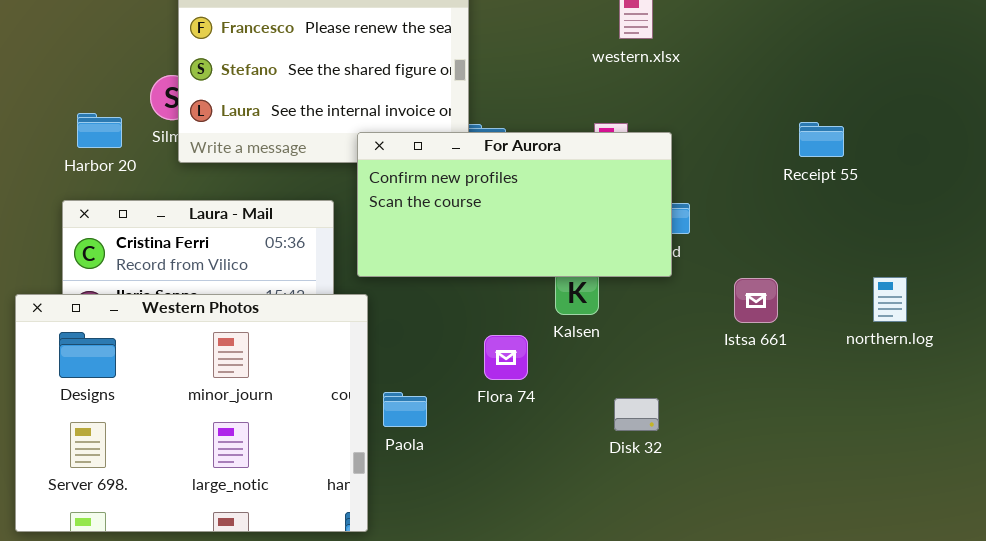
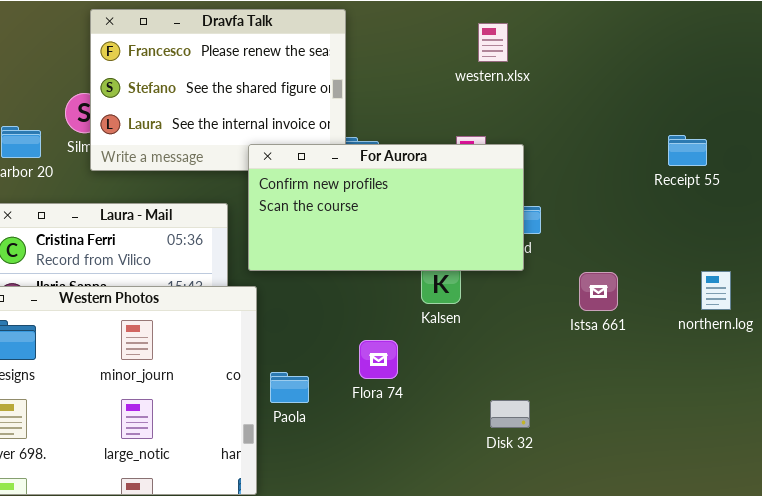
Receipt 55: [799,122,844,157] -> [668,135,707,166], moved
Flora 74: [484,335,528,380] -> [359,340,398,379], moved
Disk 32: [614,398,659,431] -> [490,400,530,428], moved

